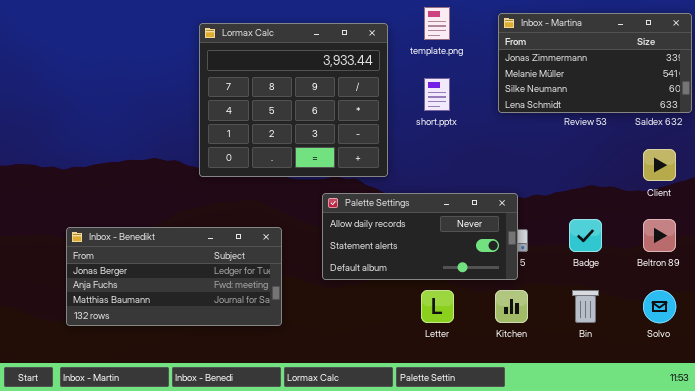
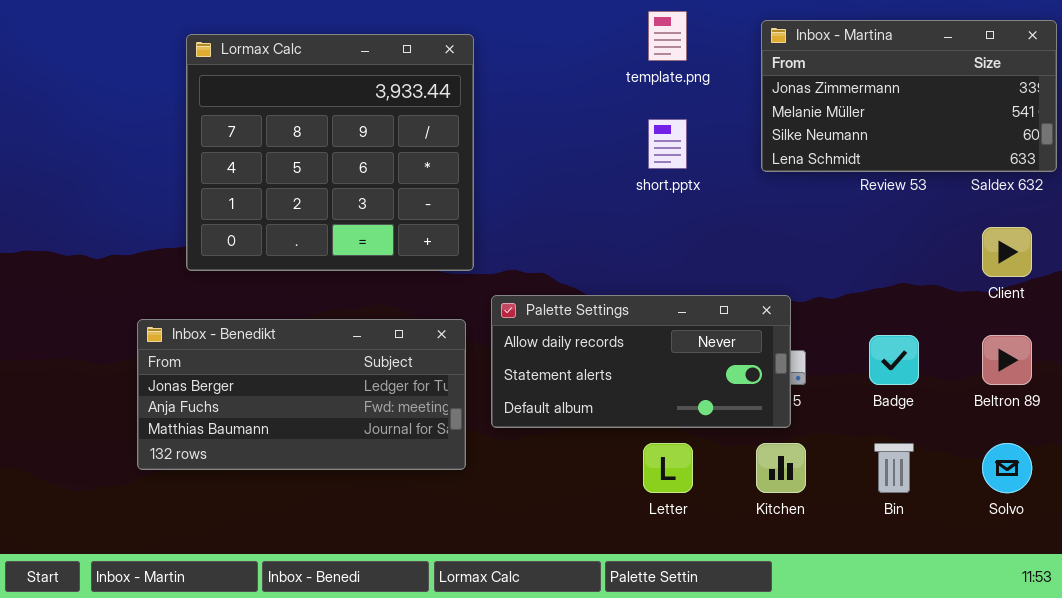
Lormax Calc: [199,23,388,177] -> [186,34,474,271], moved
Inbox - Benedikt: [66,227,282,326] -> [137,319,466,470], moved

